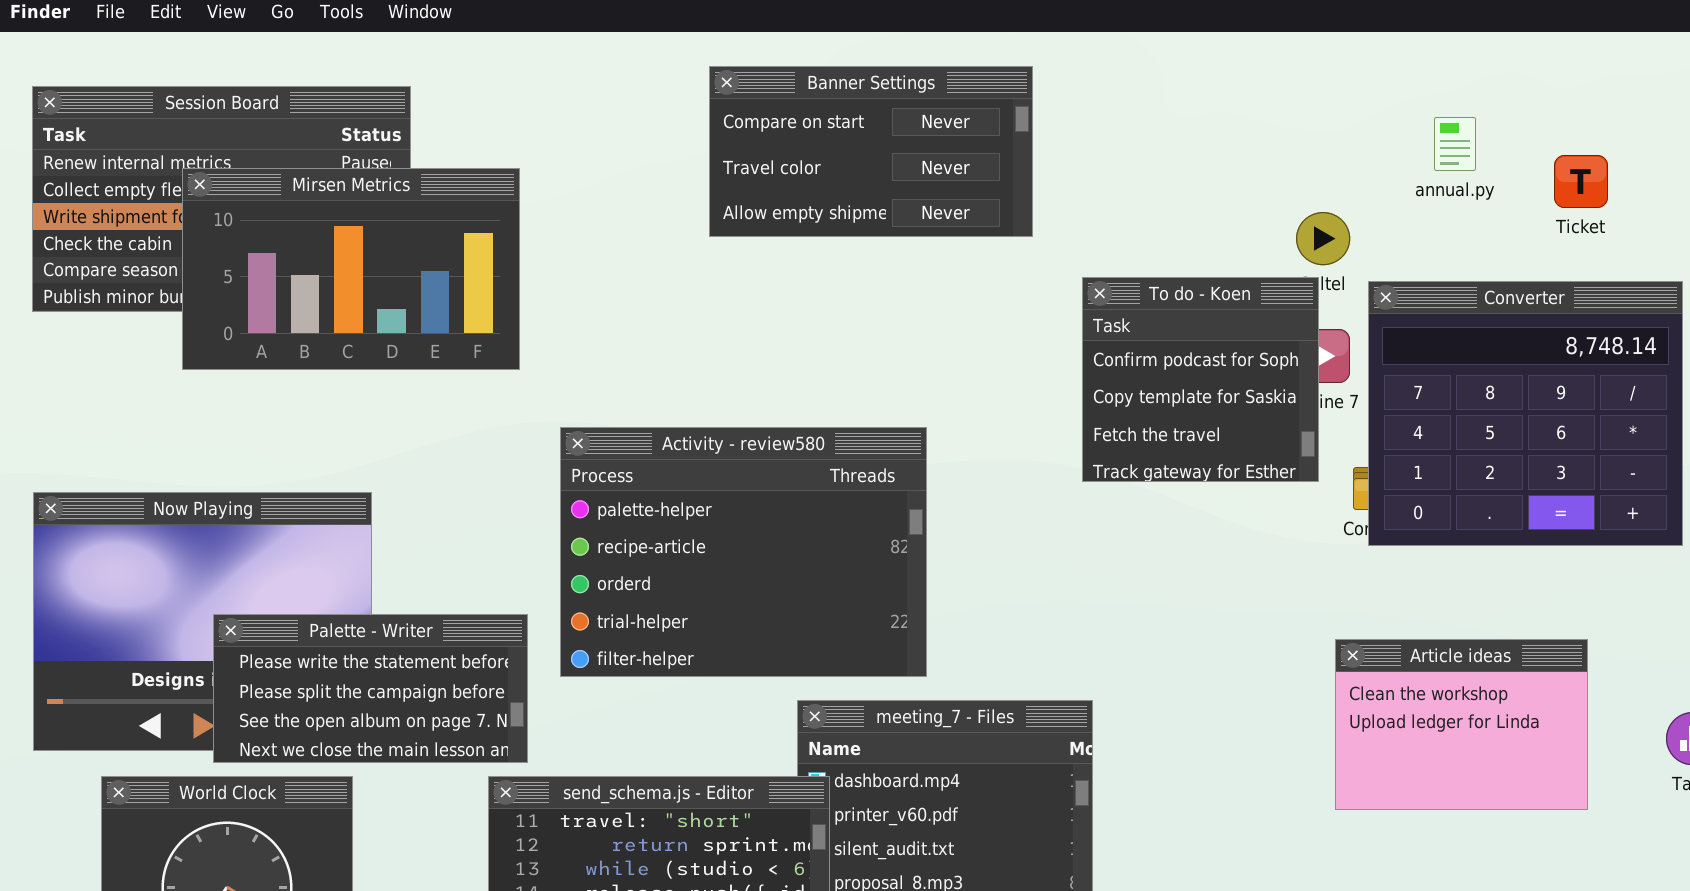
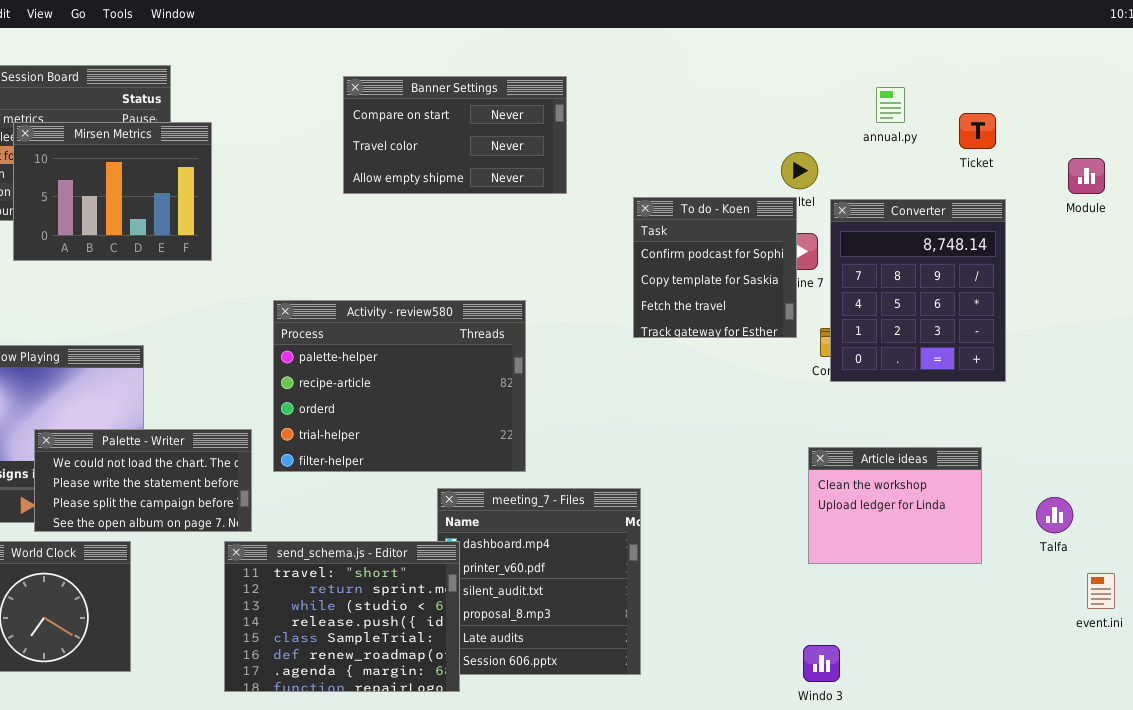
Banner Settings: [709,66,1033,237] -> [343,76,567,194], moved
Mirsen Metrics: [182,168,520,370] -> [13,122,212,261], resized
Converter: [1368,281,1683,546] -> [830,199,1006,382], resized
Palette - Writer: [213,614,528,763] -> [34,429,252,532], scrolled up 1 row

